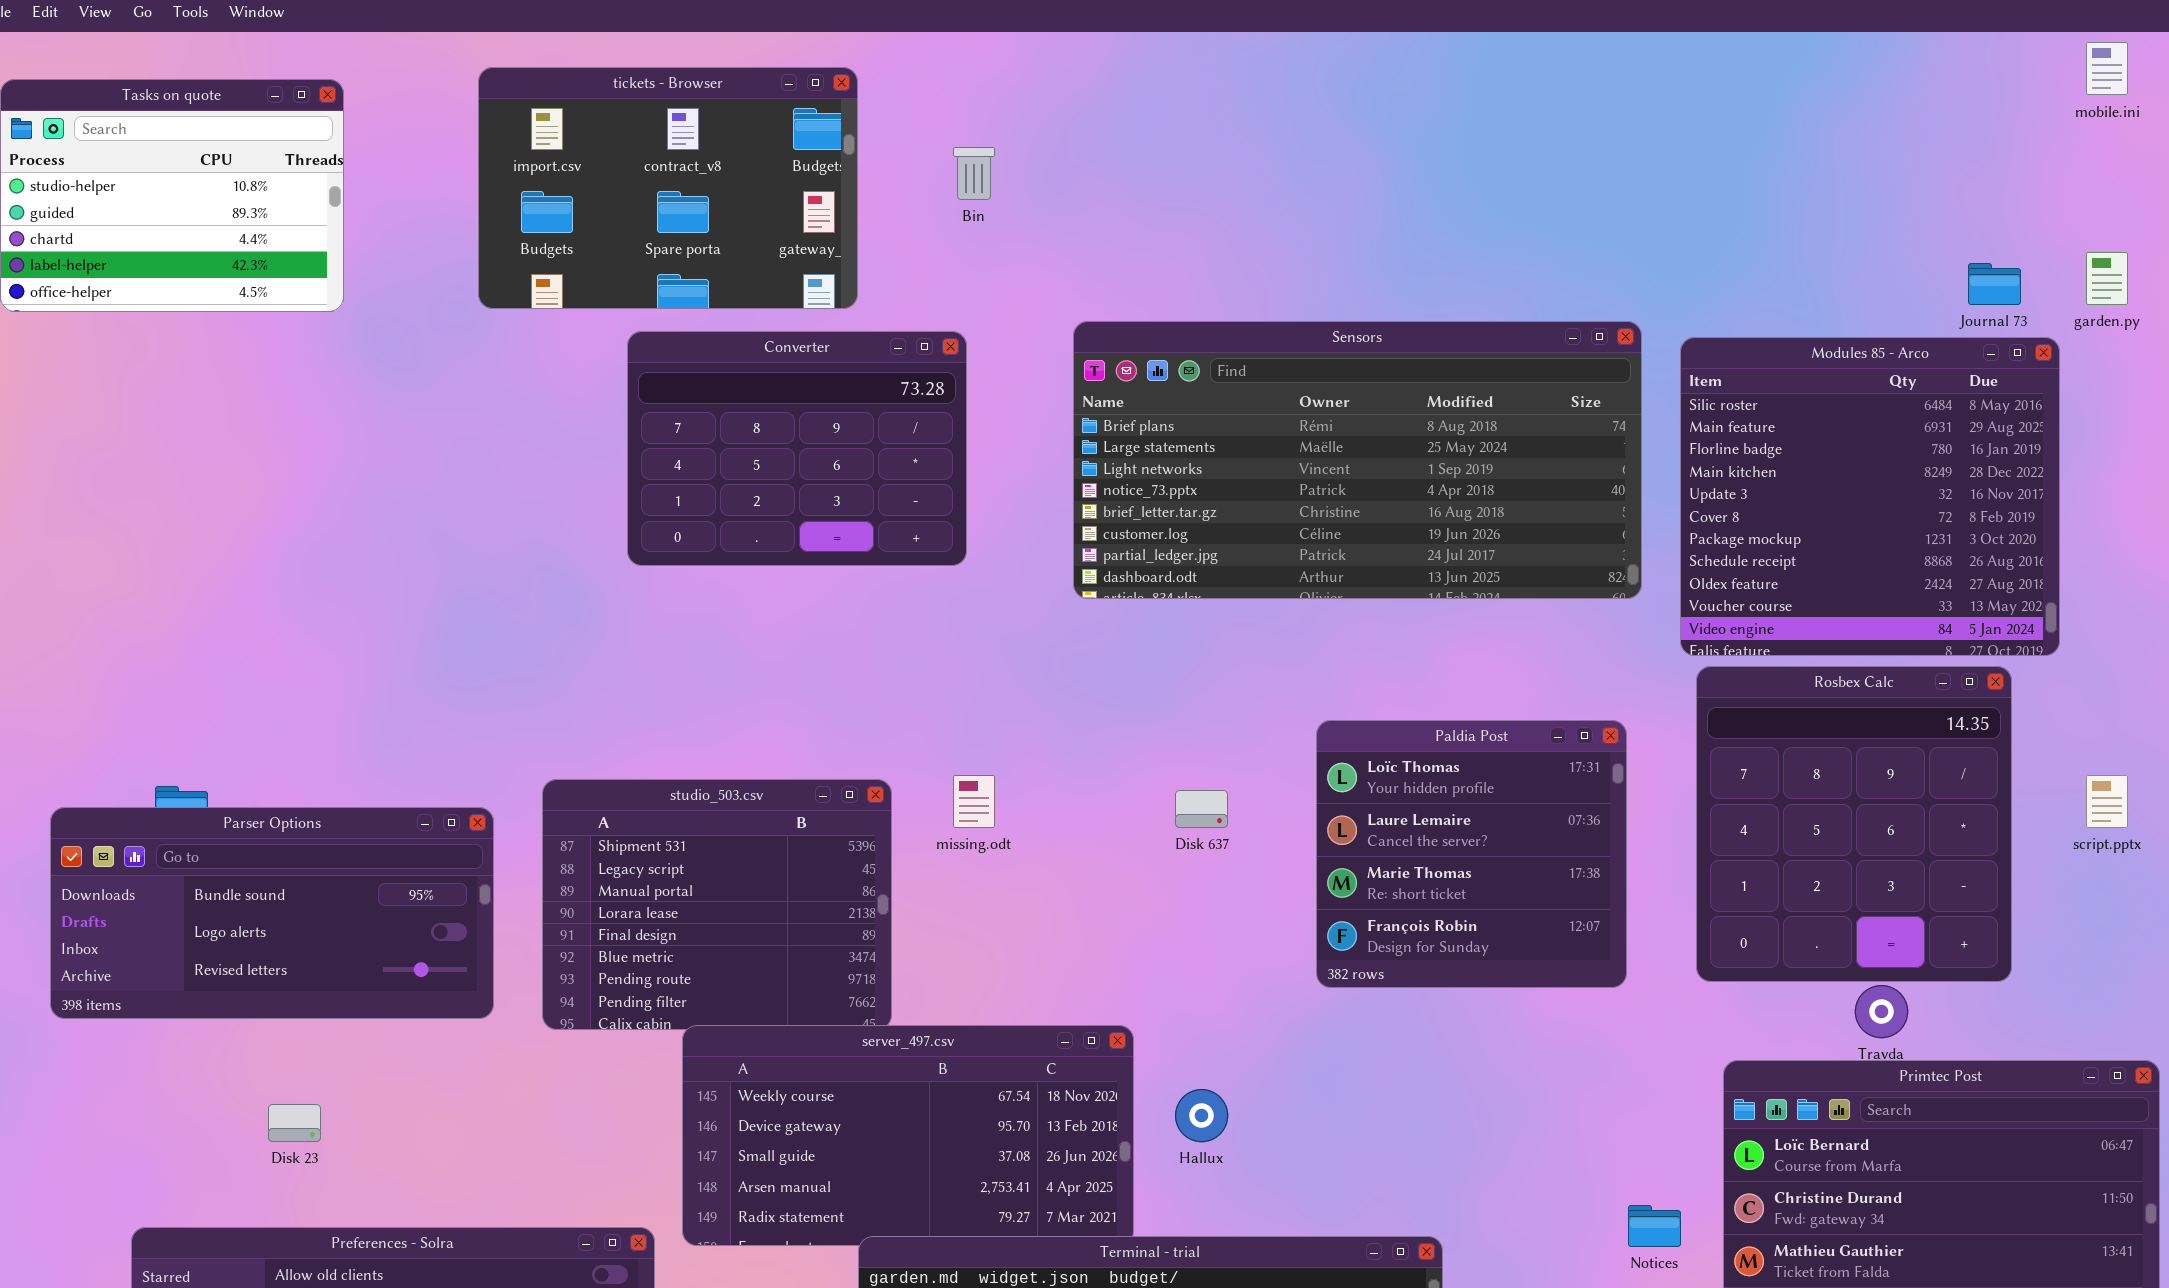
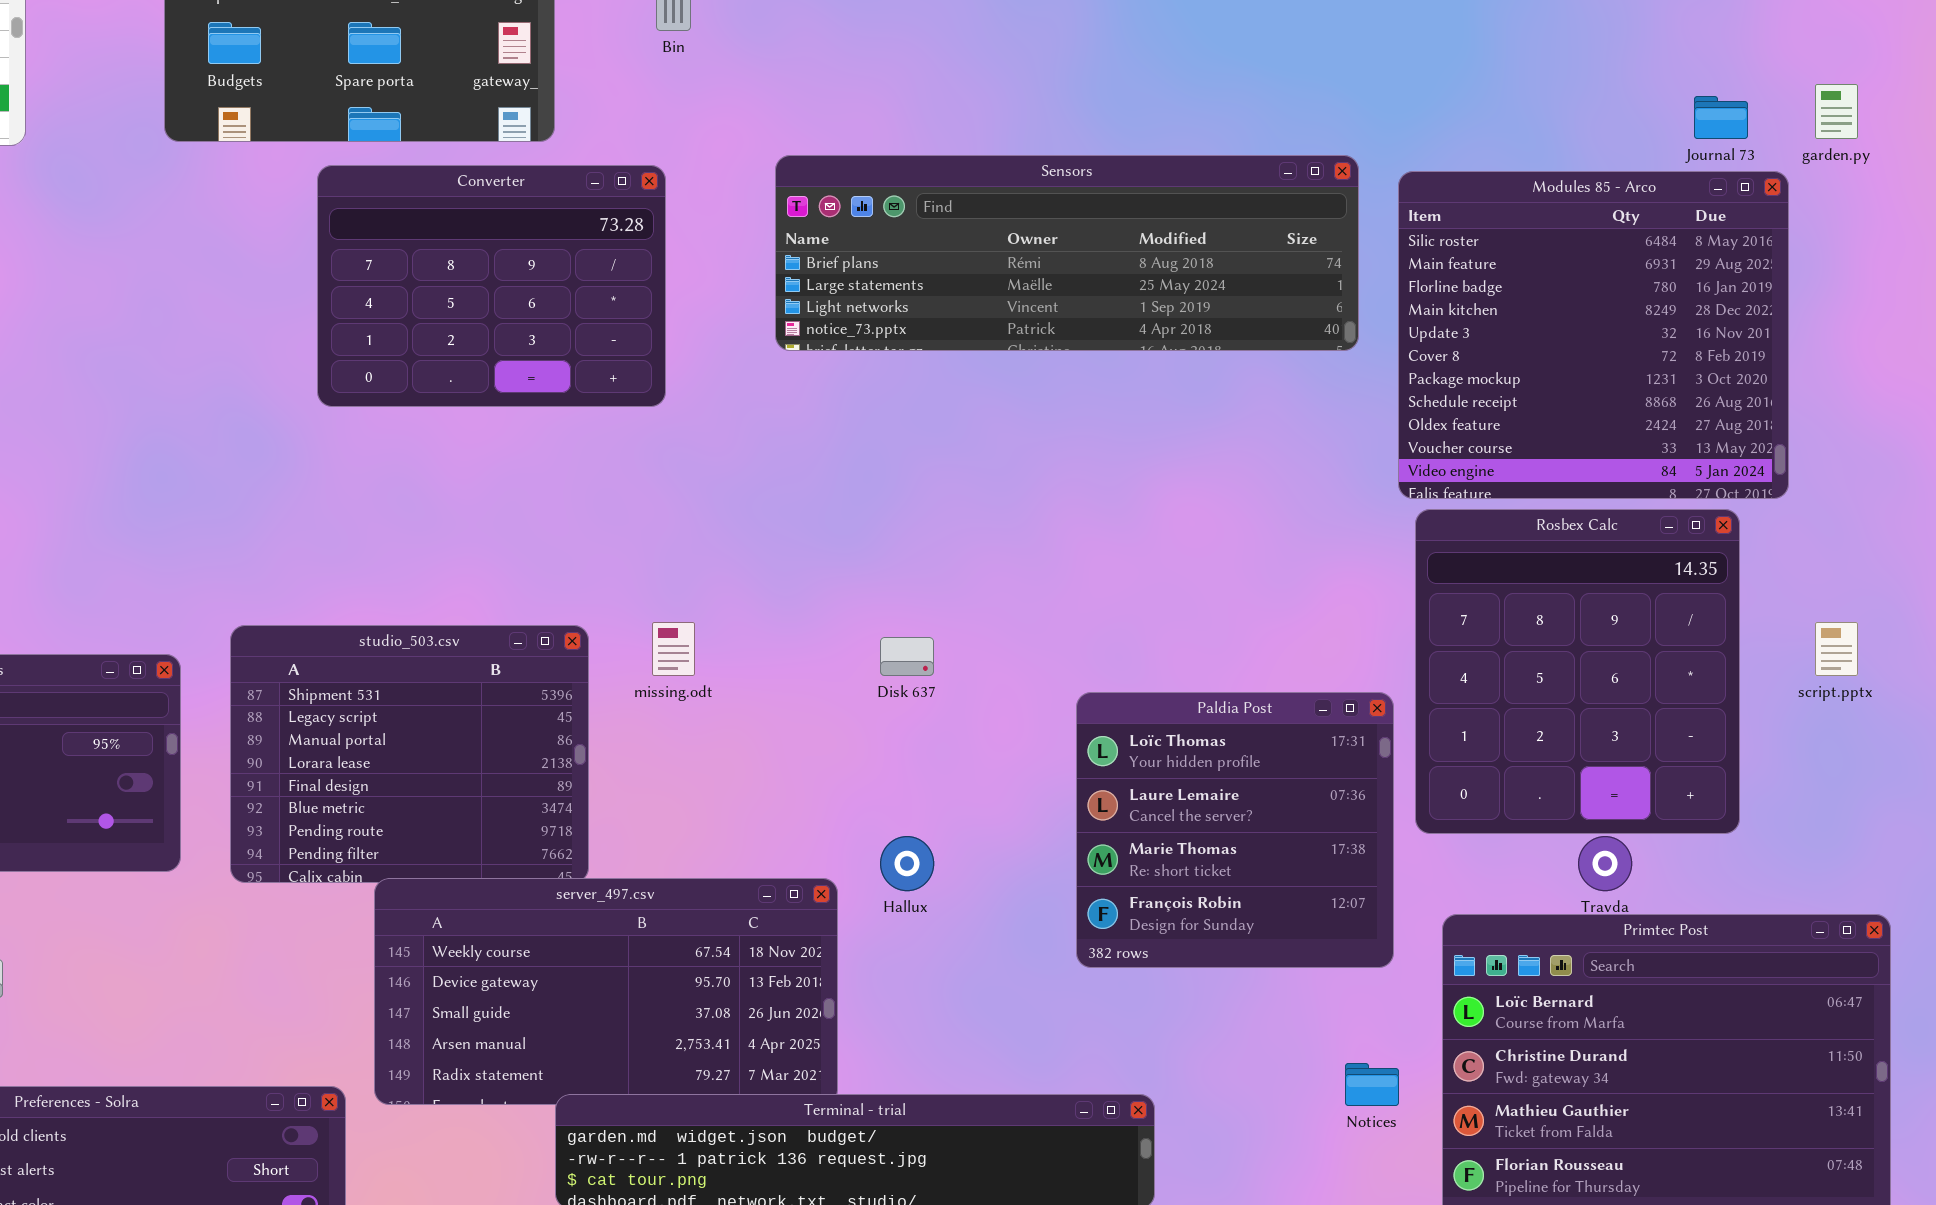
Sensors: [1073,321,1642,599] -> [775,155,1359,351], resized
Paldia Post: [1316,720,1627,988] -> [1076,692,1394,968], moved
Hallux: [1175,1089,1228,1142] -> [880,836,934,891], moved

